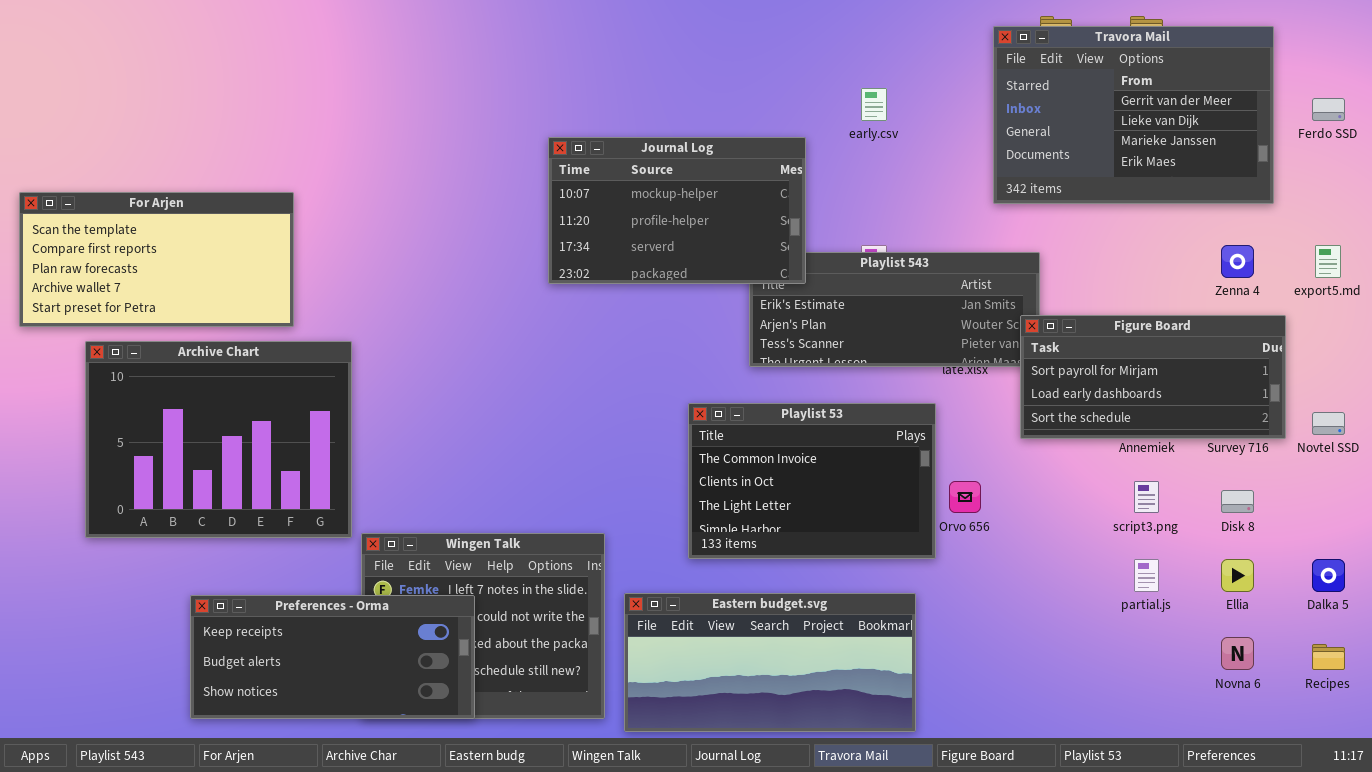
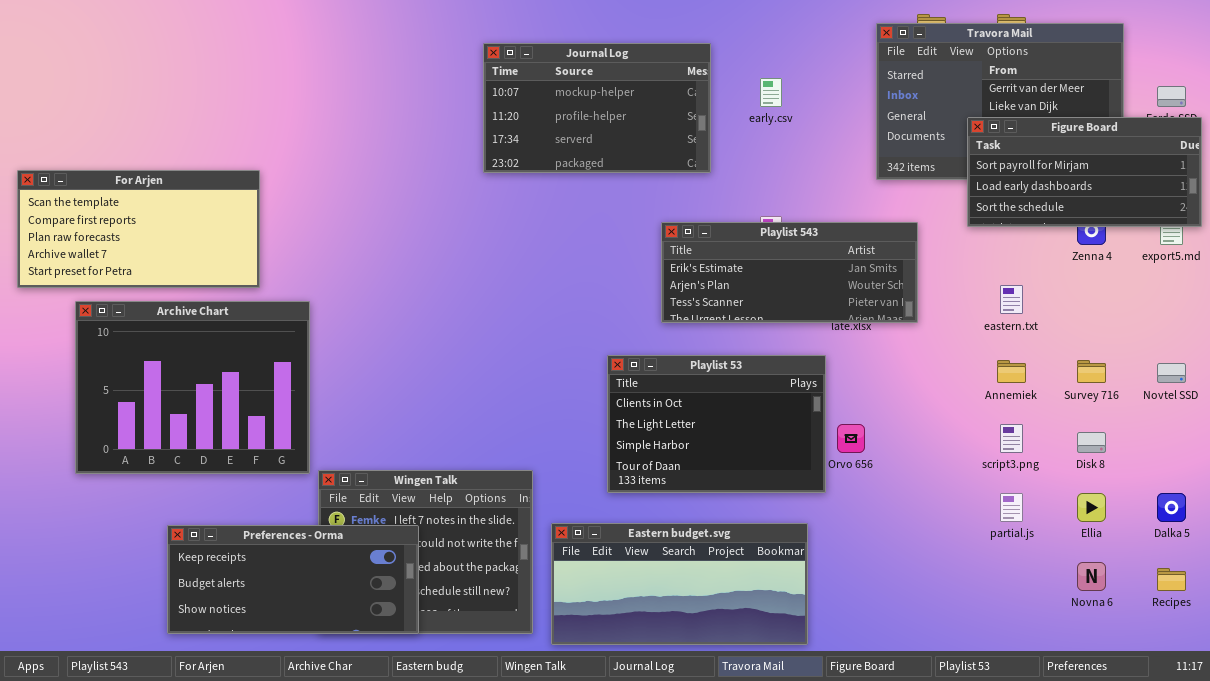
Journal Log: [548,137,806,284] -> [483,43,711,173], moved
Figure Board: [1020,315,1286,439] -> [967,117,1202,227], moved
Playlist 53: [688,403,936,559] -> [607,355,826,493], scrolled down 1 row

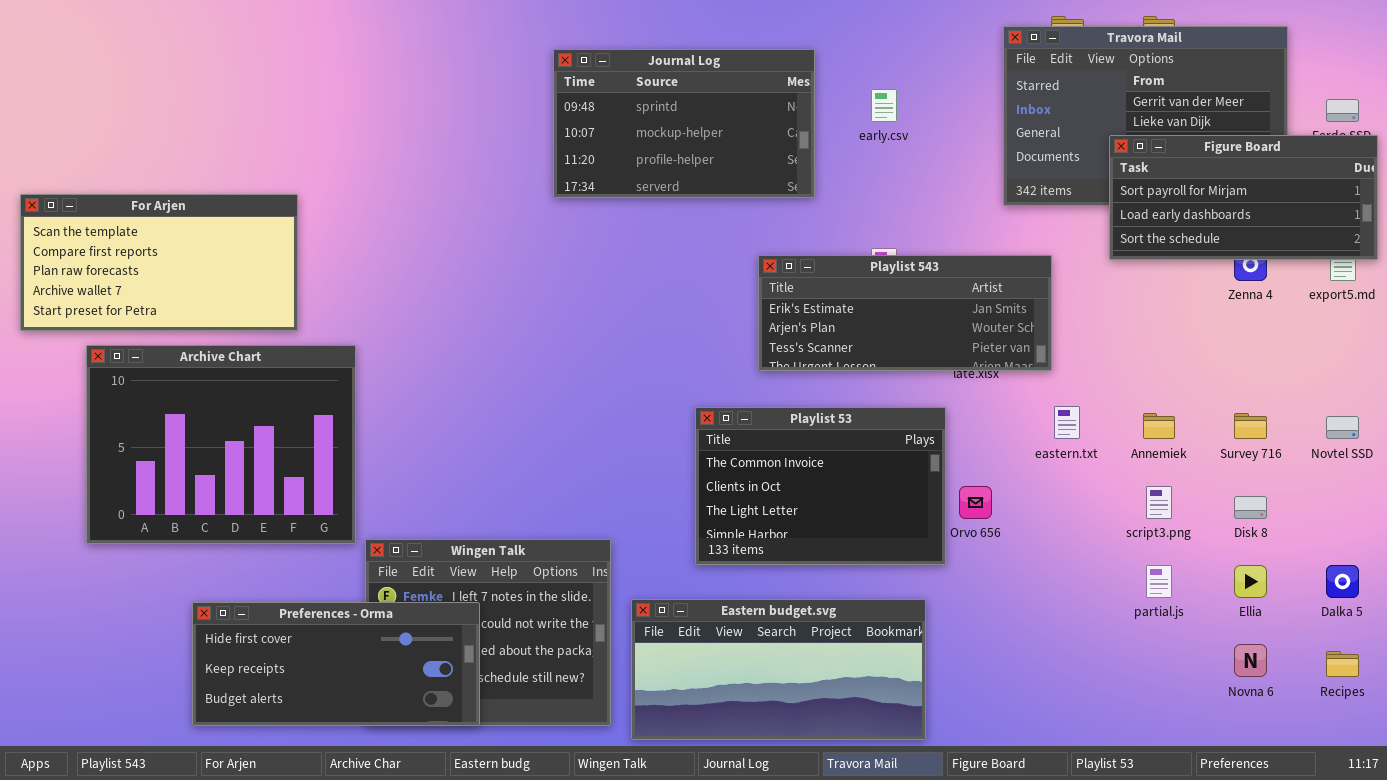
Journal Log: [483,43,711,173] -> [553,49,815,198], scrolled up 1 row
eastern.txt: [1000,285,1023,314] -> [1054,406,1080,439], moved
Playlist 53: [607,355,826,493] -> [695,407,946,565], scrolled up 1 row
Preferences - Orma: [167,525,419,634] -> [192,602,480,726], scrolled up 1 row

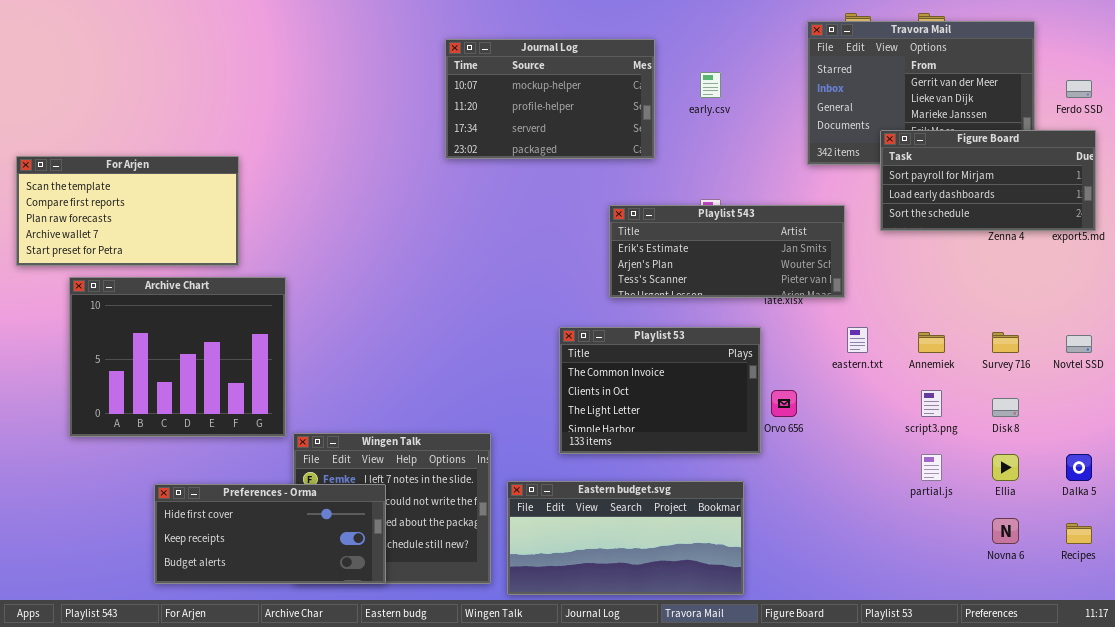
Journal Log: [553,49,815,198] -> [445,39,655,159], scrolled down 1 row
Figure Board: [1109,135,1378,260] -> [880,130,1096,231], moved

